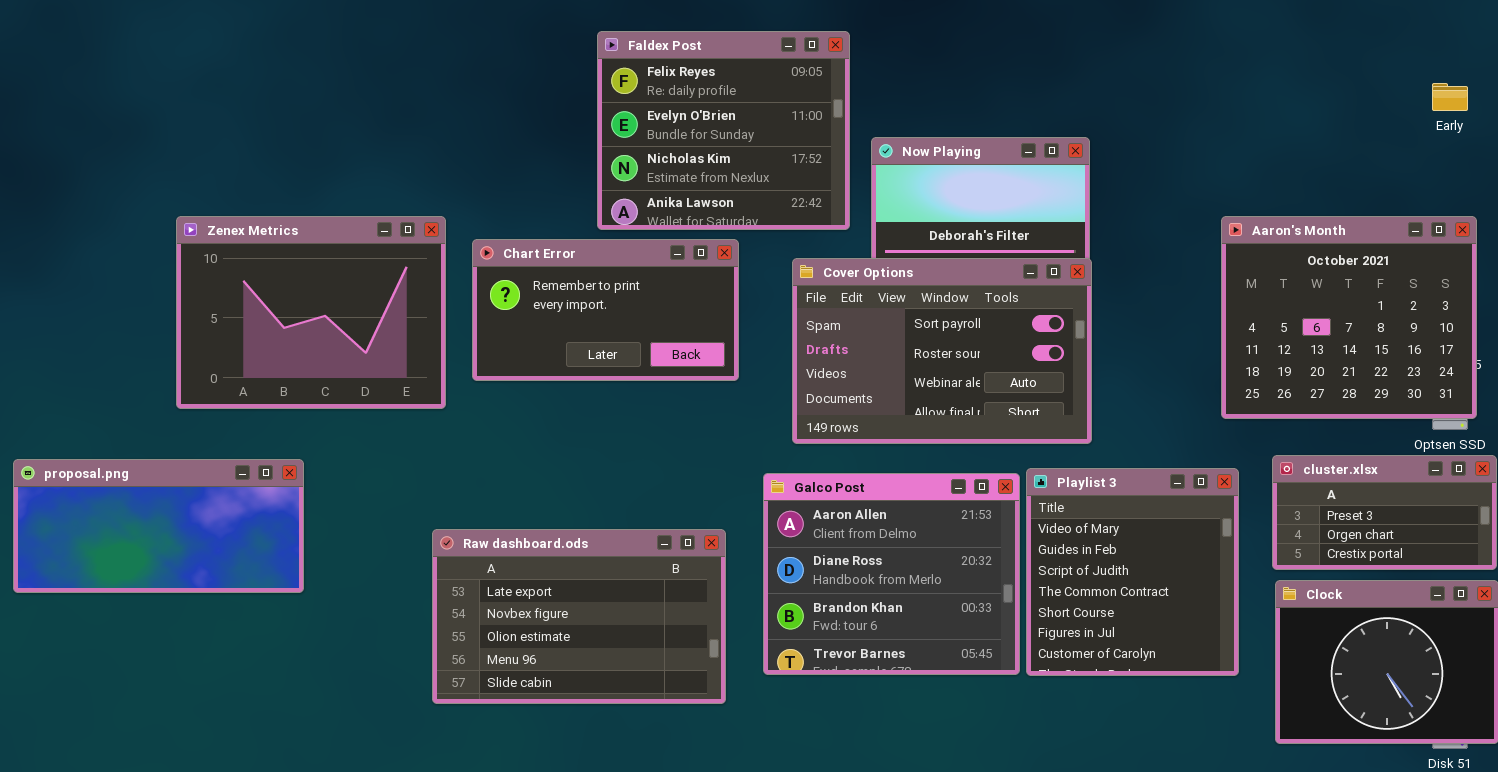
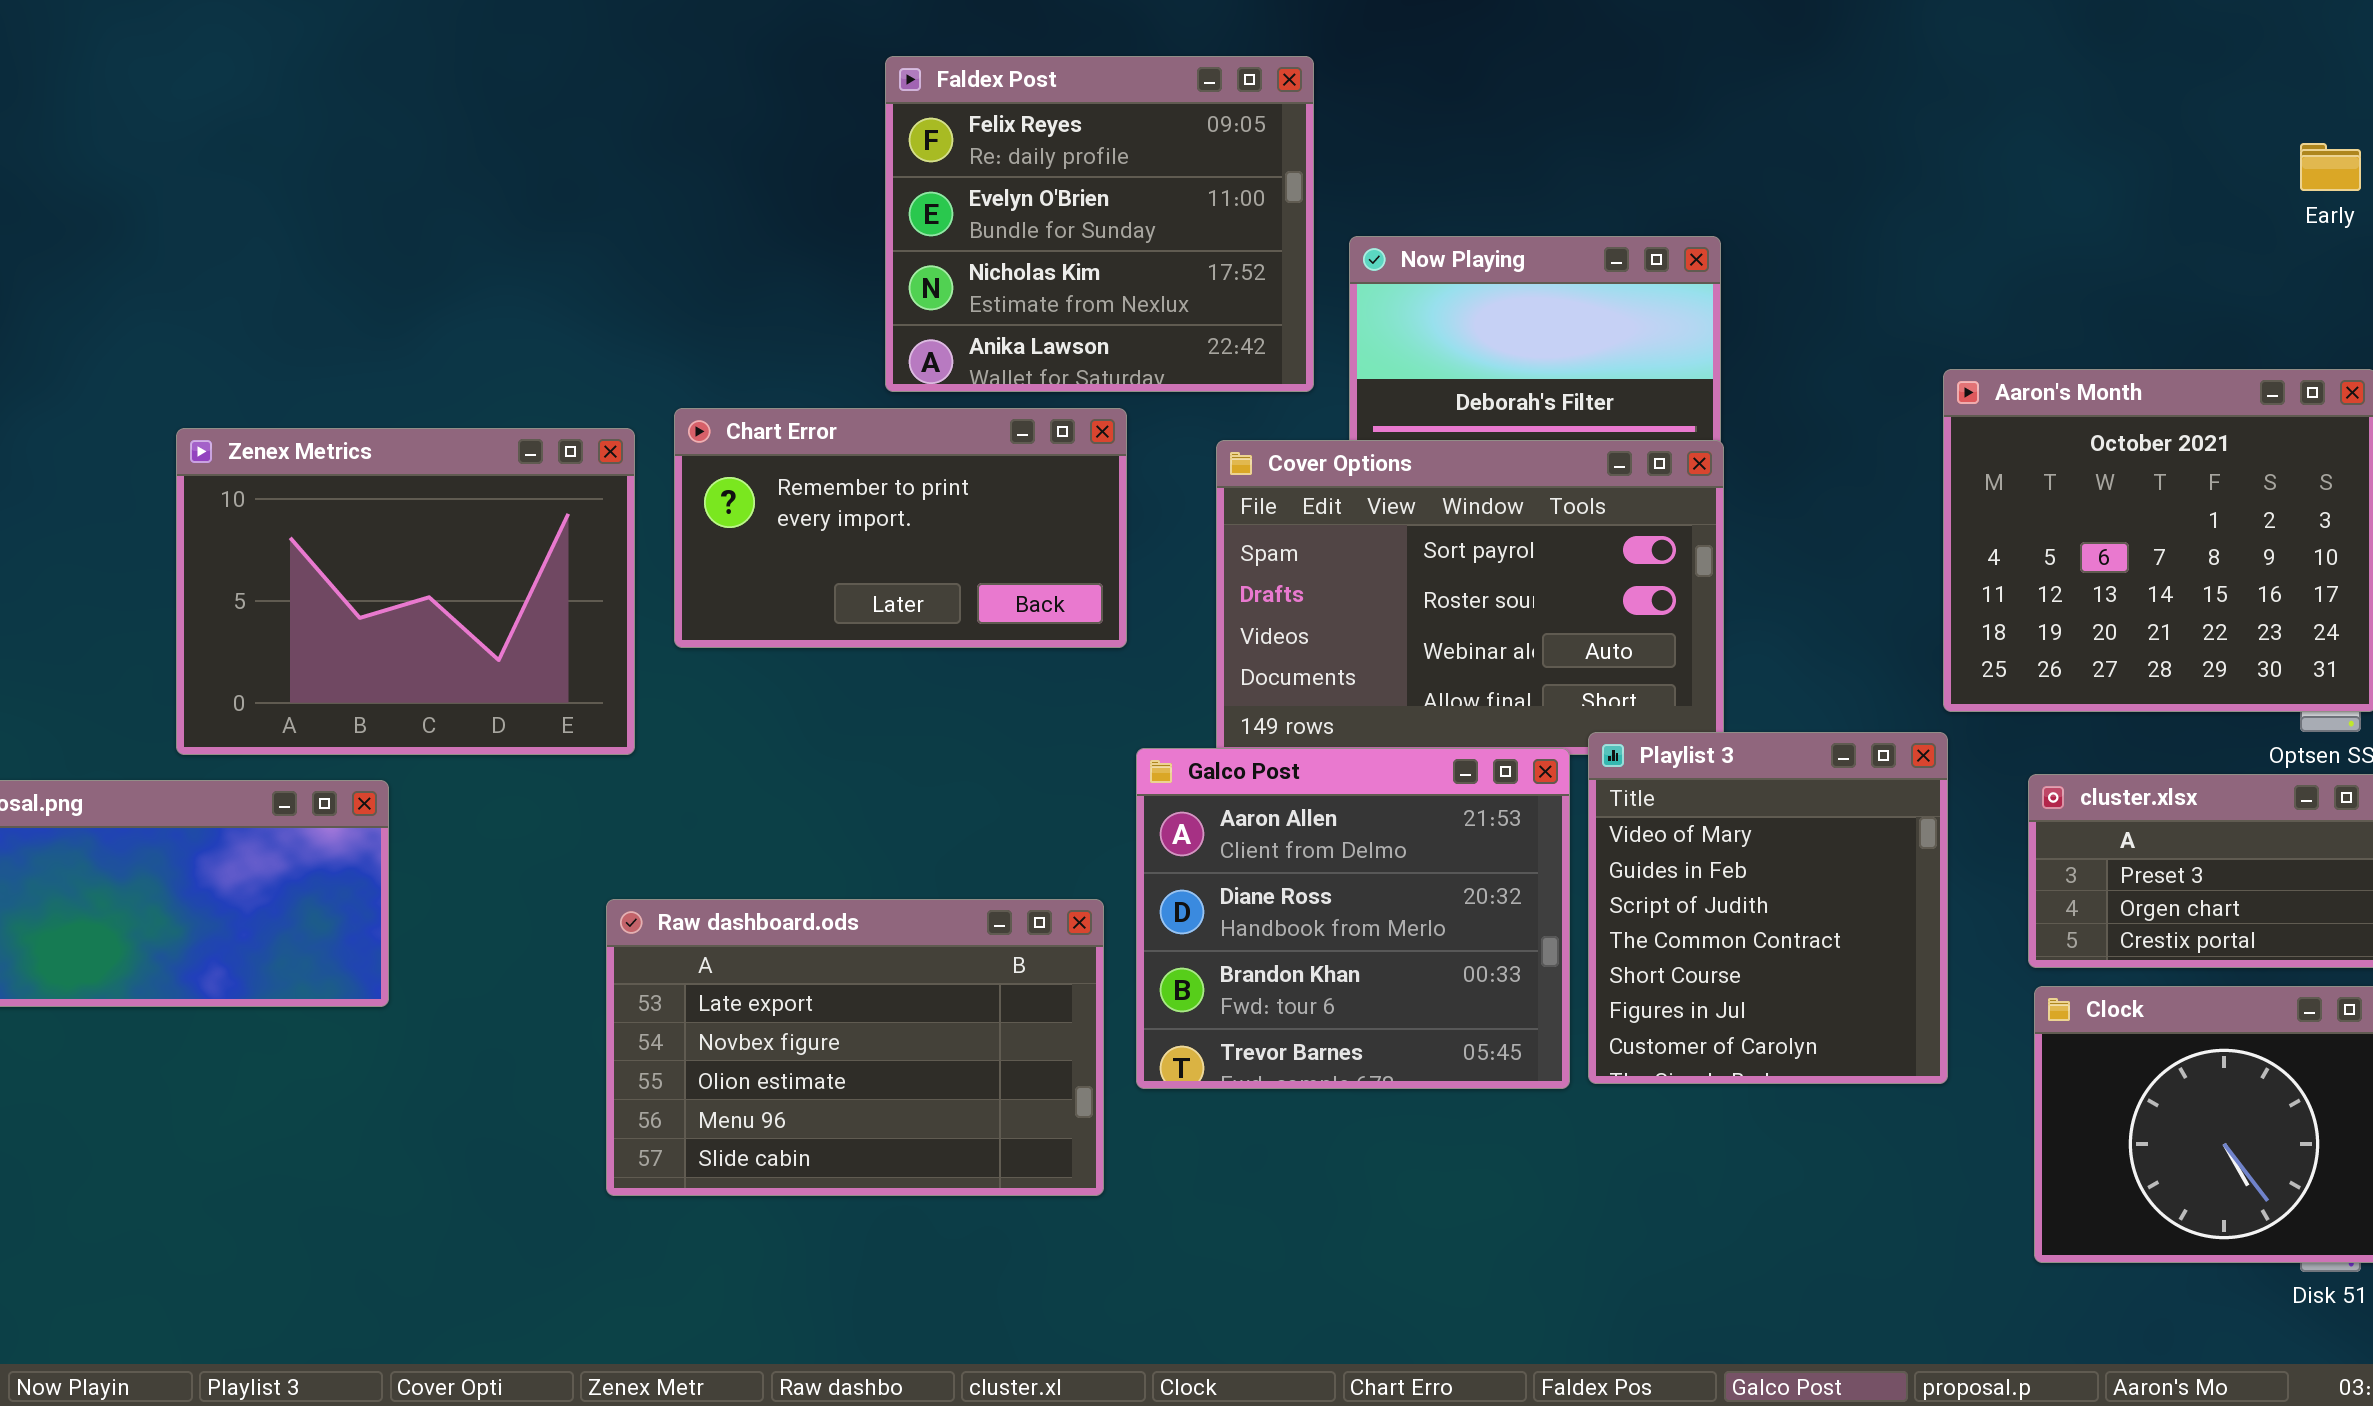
Zenex Metrics: [176,216,446,409] -> [176,428,635,755], moved
Playlist 3: [1026,468,1239,676] -> [1588,732,1948,1084], moved
Galco Post: [763,473,1020,675] -> [1136,748,1570,1089], moved

